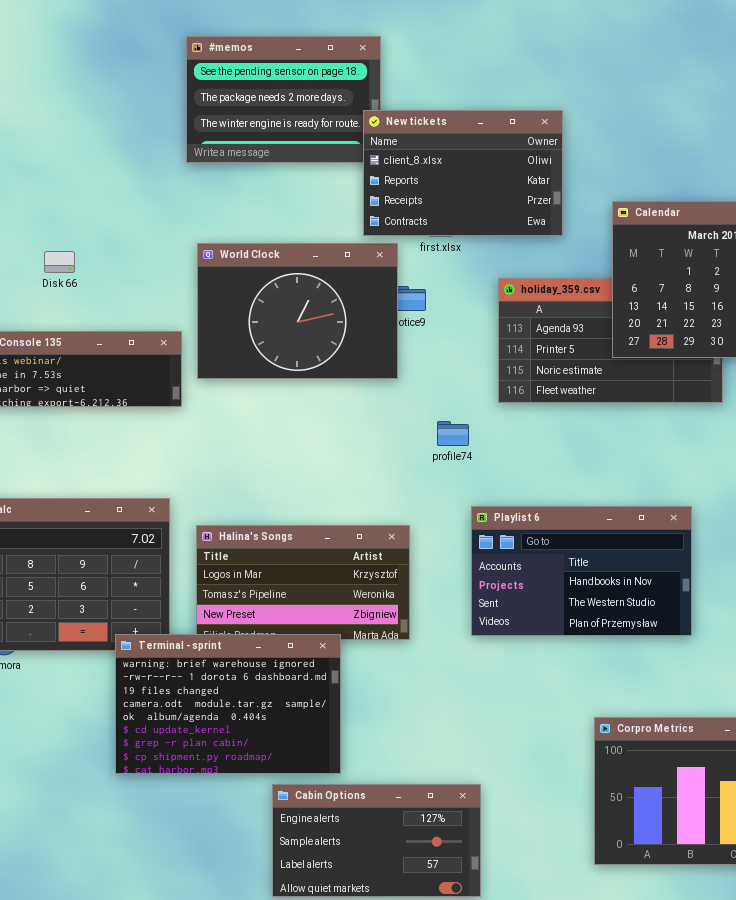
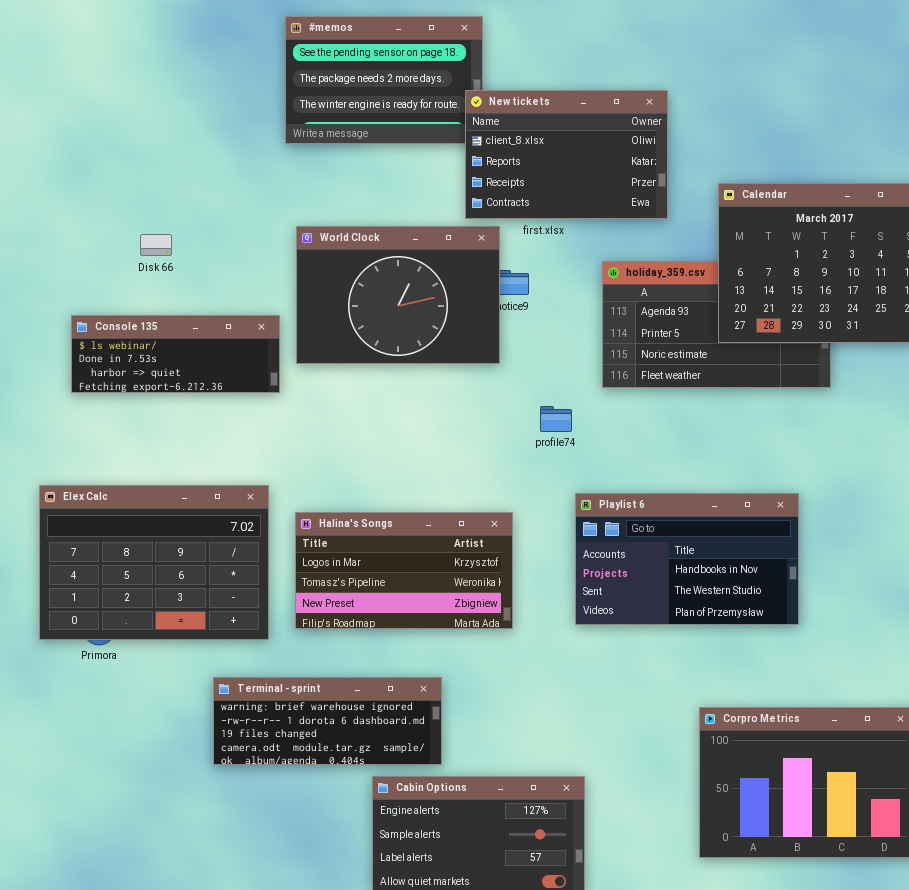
Terminal - sprint: [115,634,341,774] -> [213,677,442,765], resized

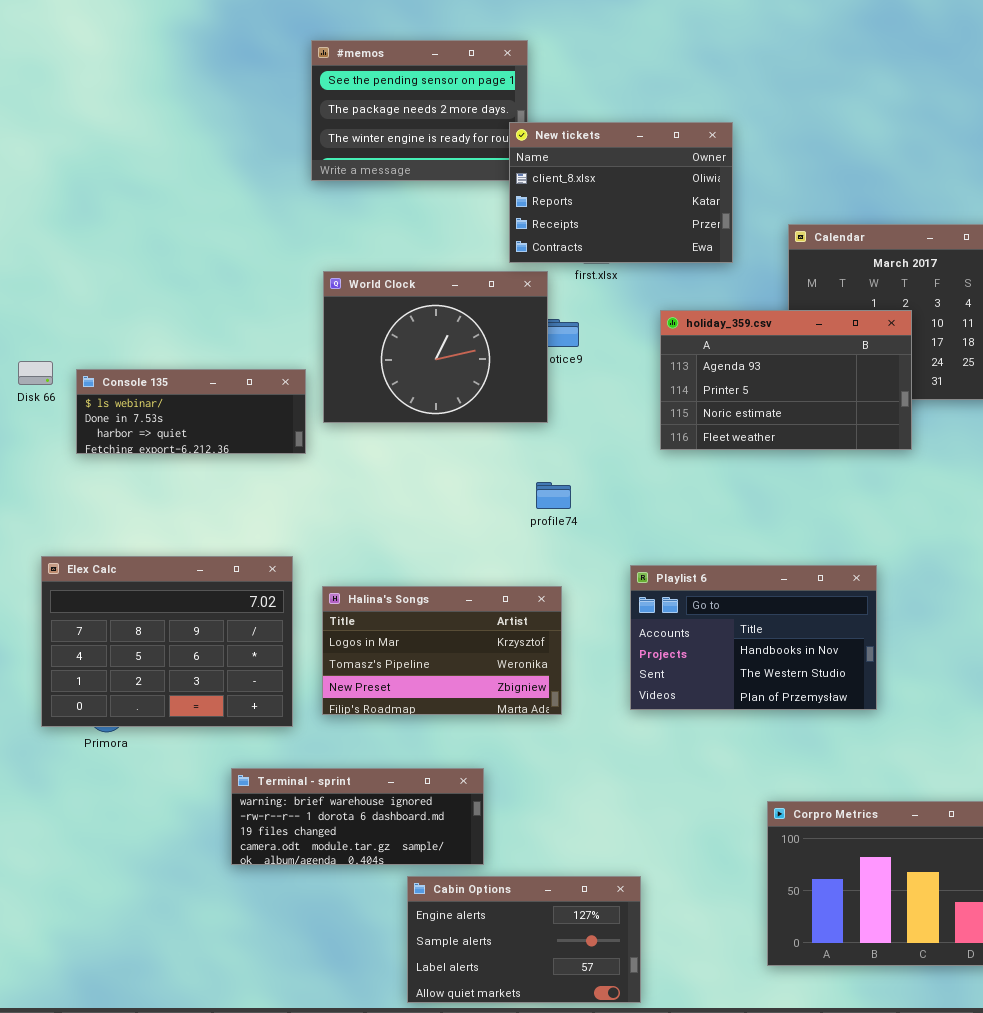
Disk 66: [140,234,172,256] -> [18,361,53,385], moved
holiday_359.csv: [602,261,831,388] -> [660,310,912,450], raised
profile74: [540,406,572,432] -> [536,482,571,509], moved

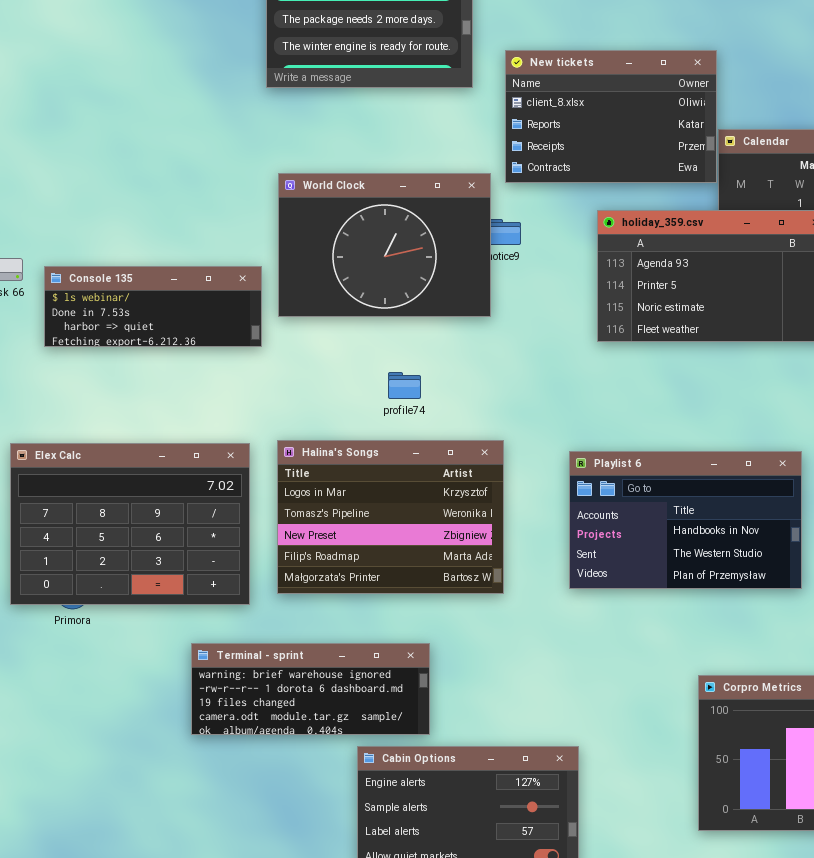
New tickets: [509,122,733,263] -> [505,50,717,183], moved
profile74: [536,482,571,509] -> [388,372,421,399], moved
Halina's Songs: [322,586,562,715] -> [277,440,504,594], resized

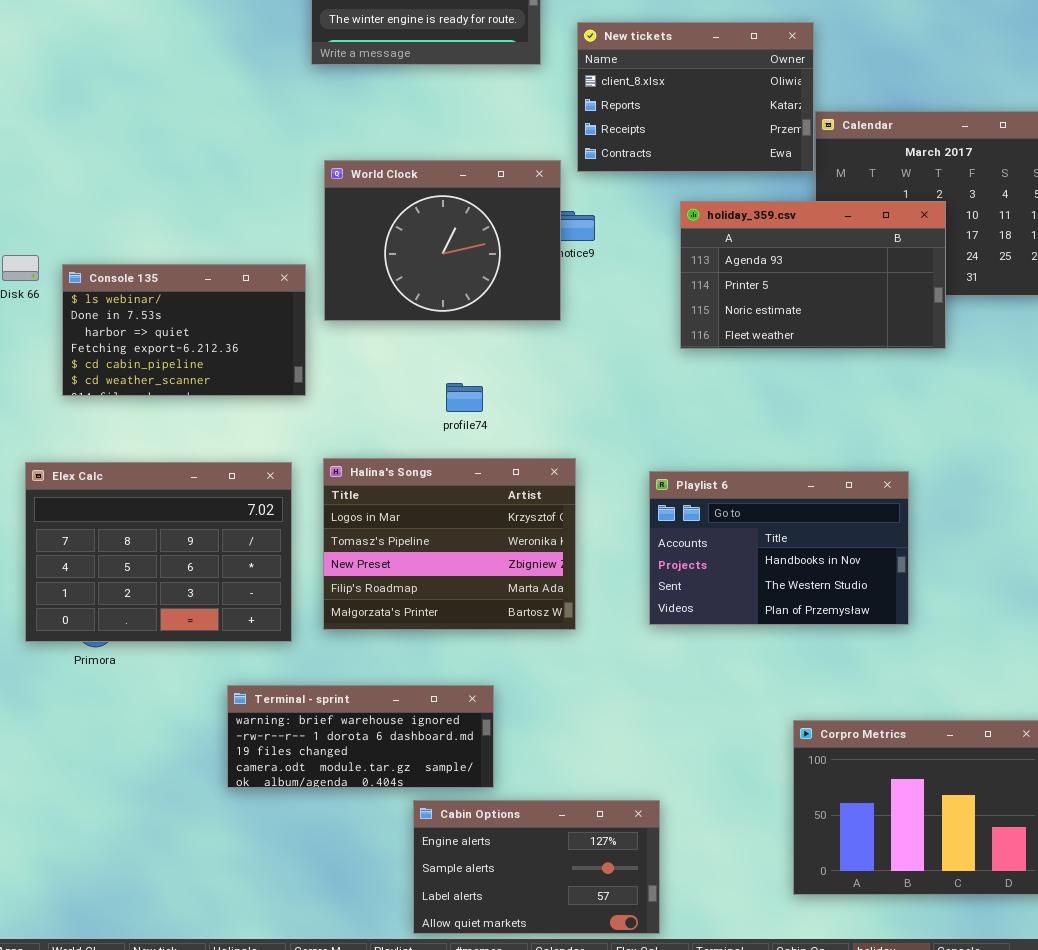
Console 135: [44,266,262,347] -> [62,264,306,396], resized

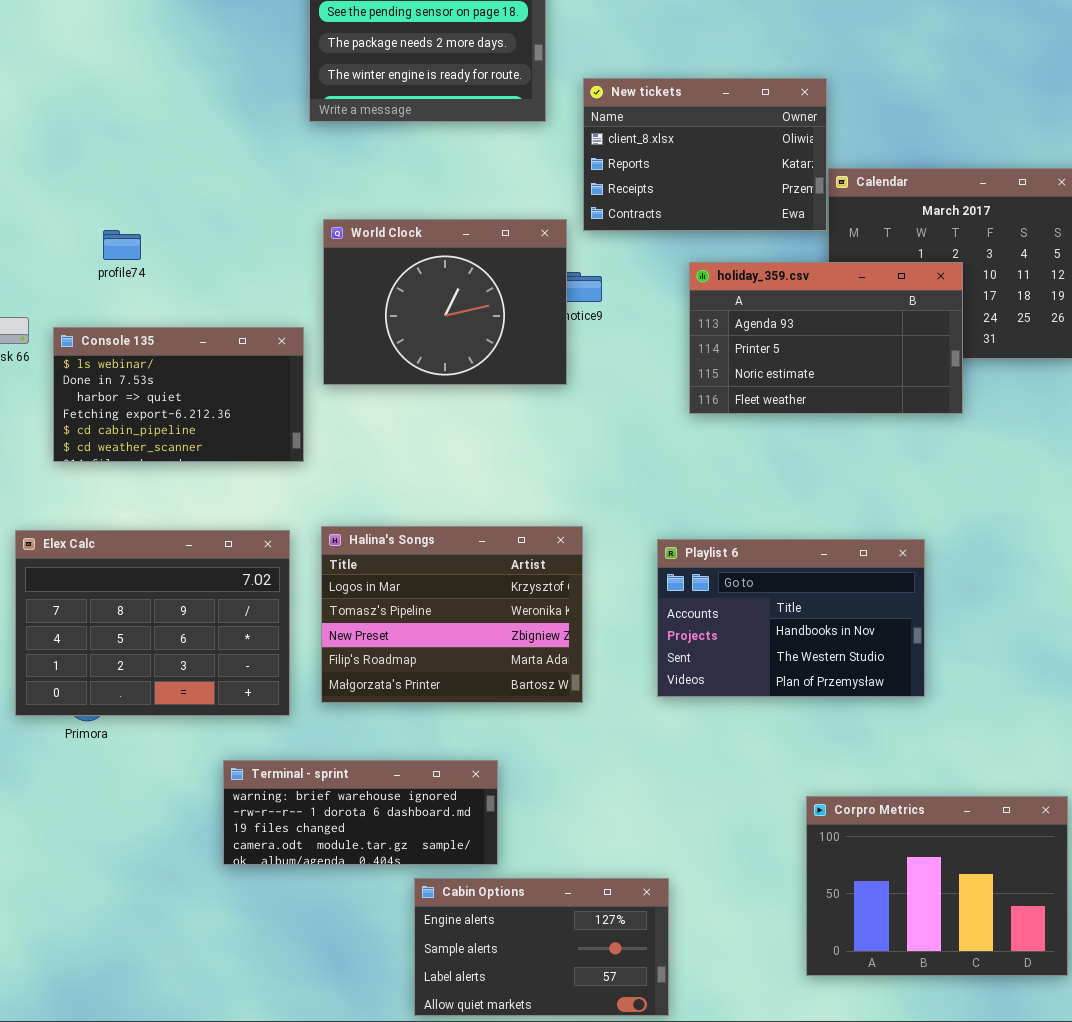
profile74: [446,383,483,412] -> [103,230,141,260], moved

